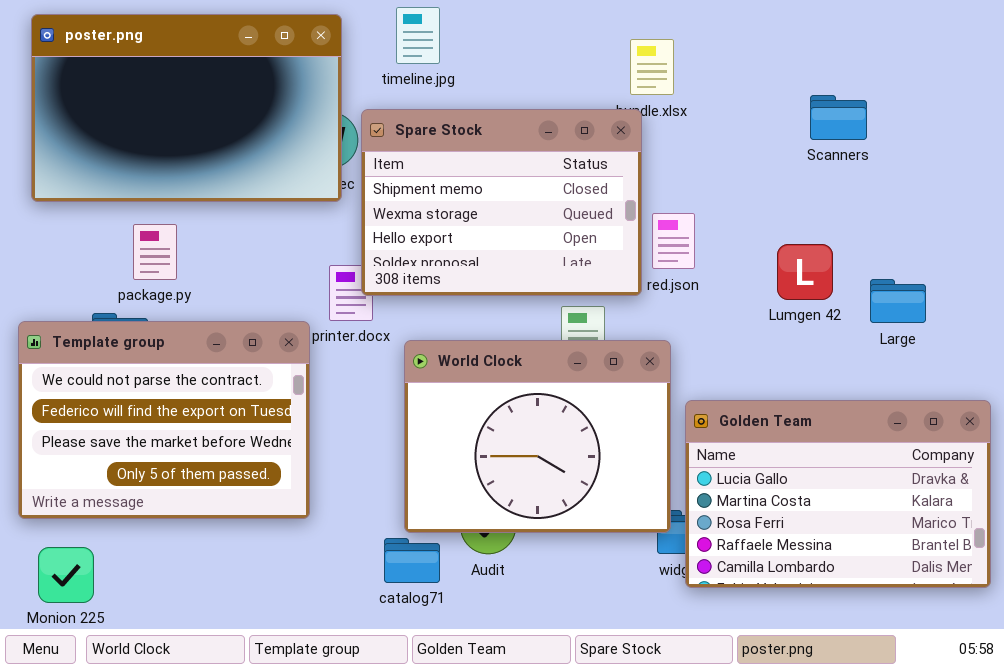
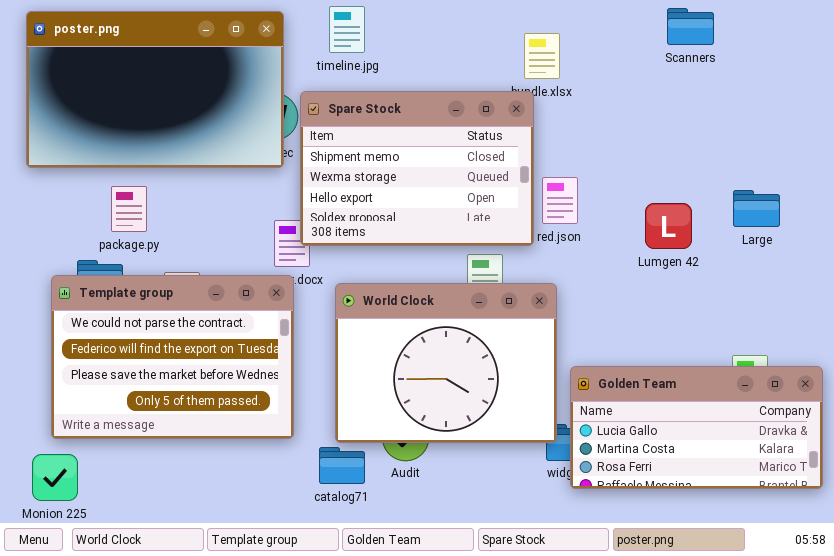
Scanners: [810,95,867,140] -> [667,8,714,45], moved
Large: [870,279,926,323] -> [733,190,780,227], moved
Template group: [18,321,310,519] -> [51,275,294,439], moved
Golden Team: [685,400,991,588] -> [570,366,823,489], resized

